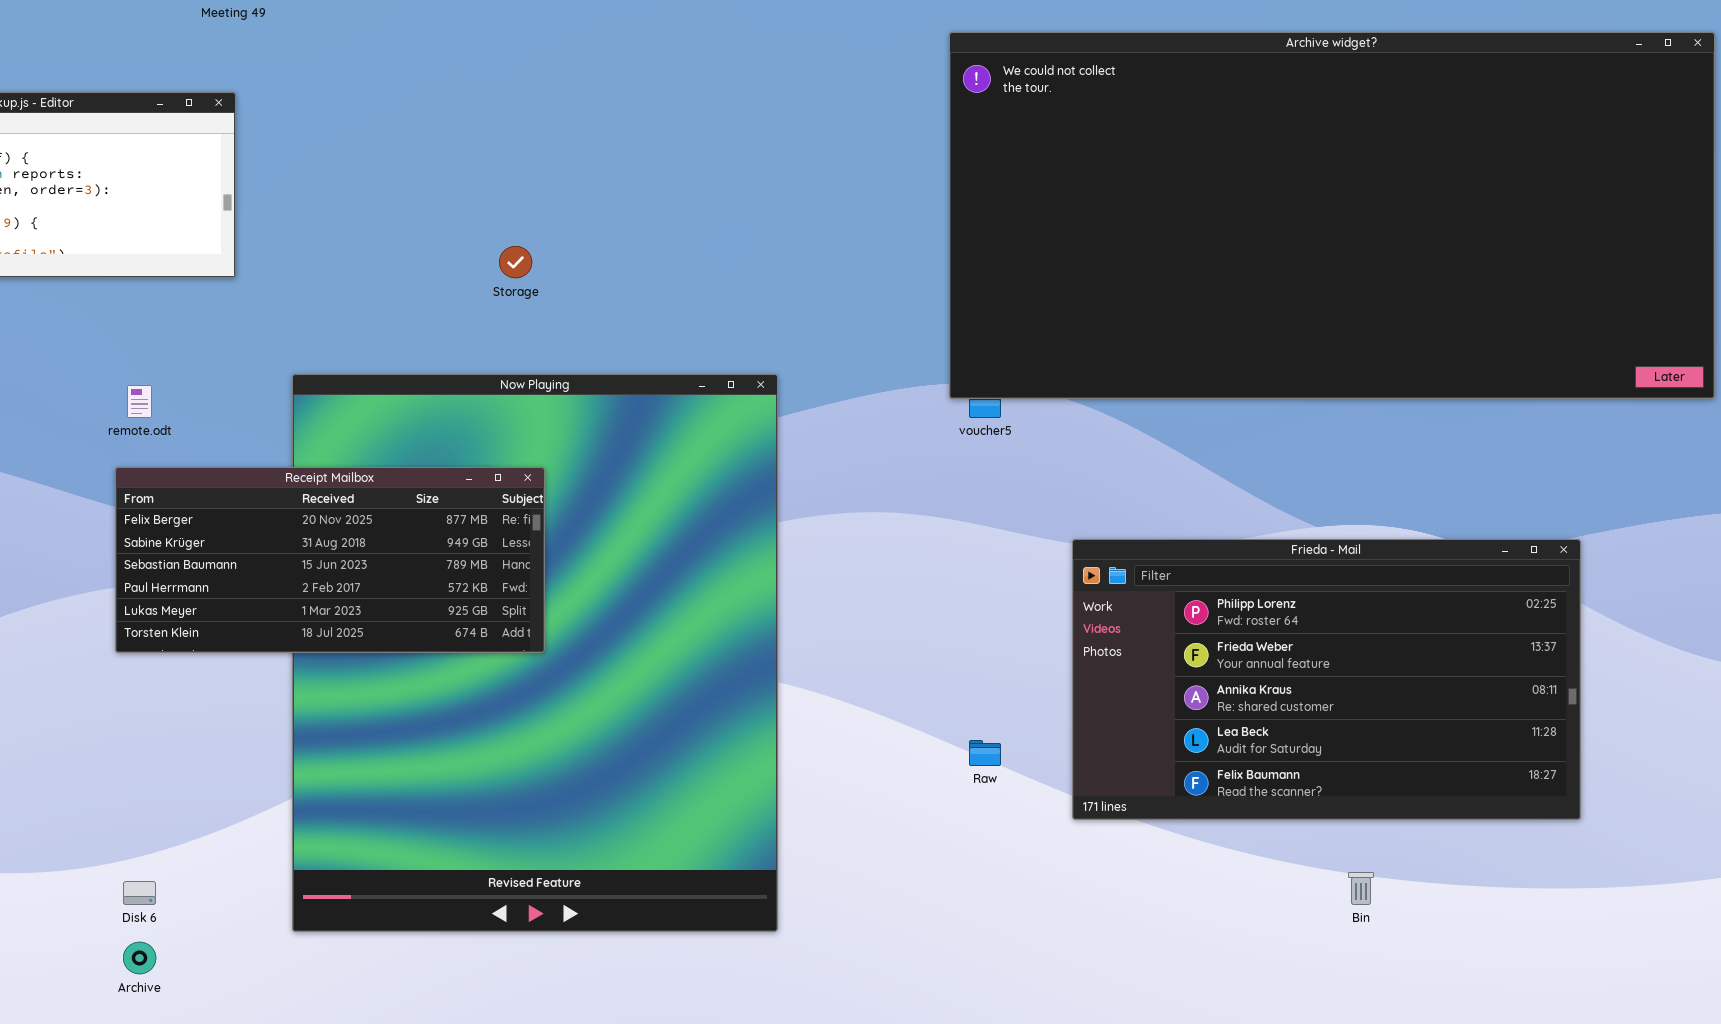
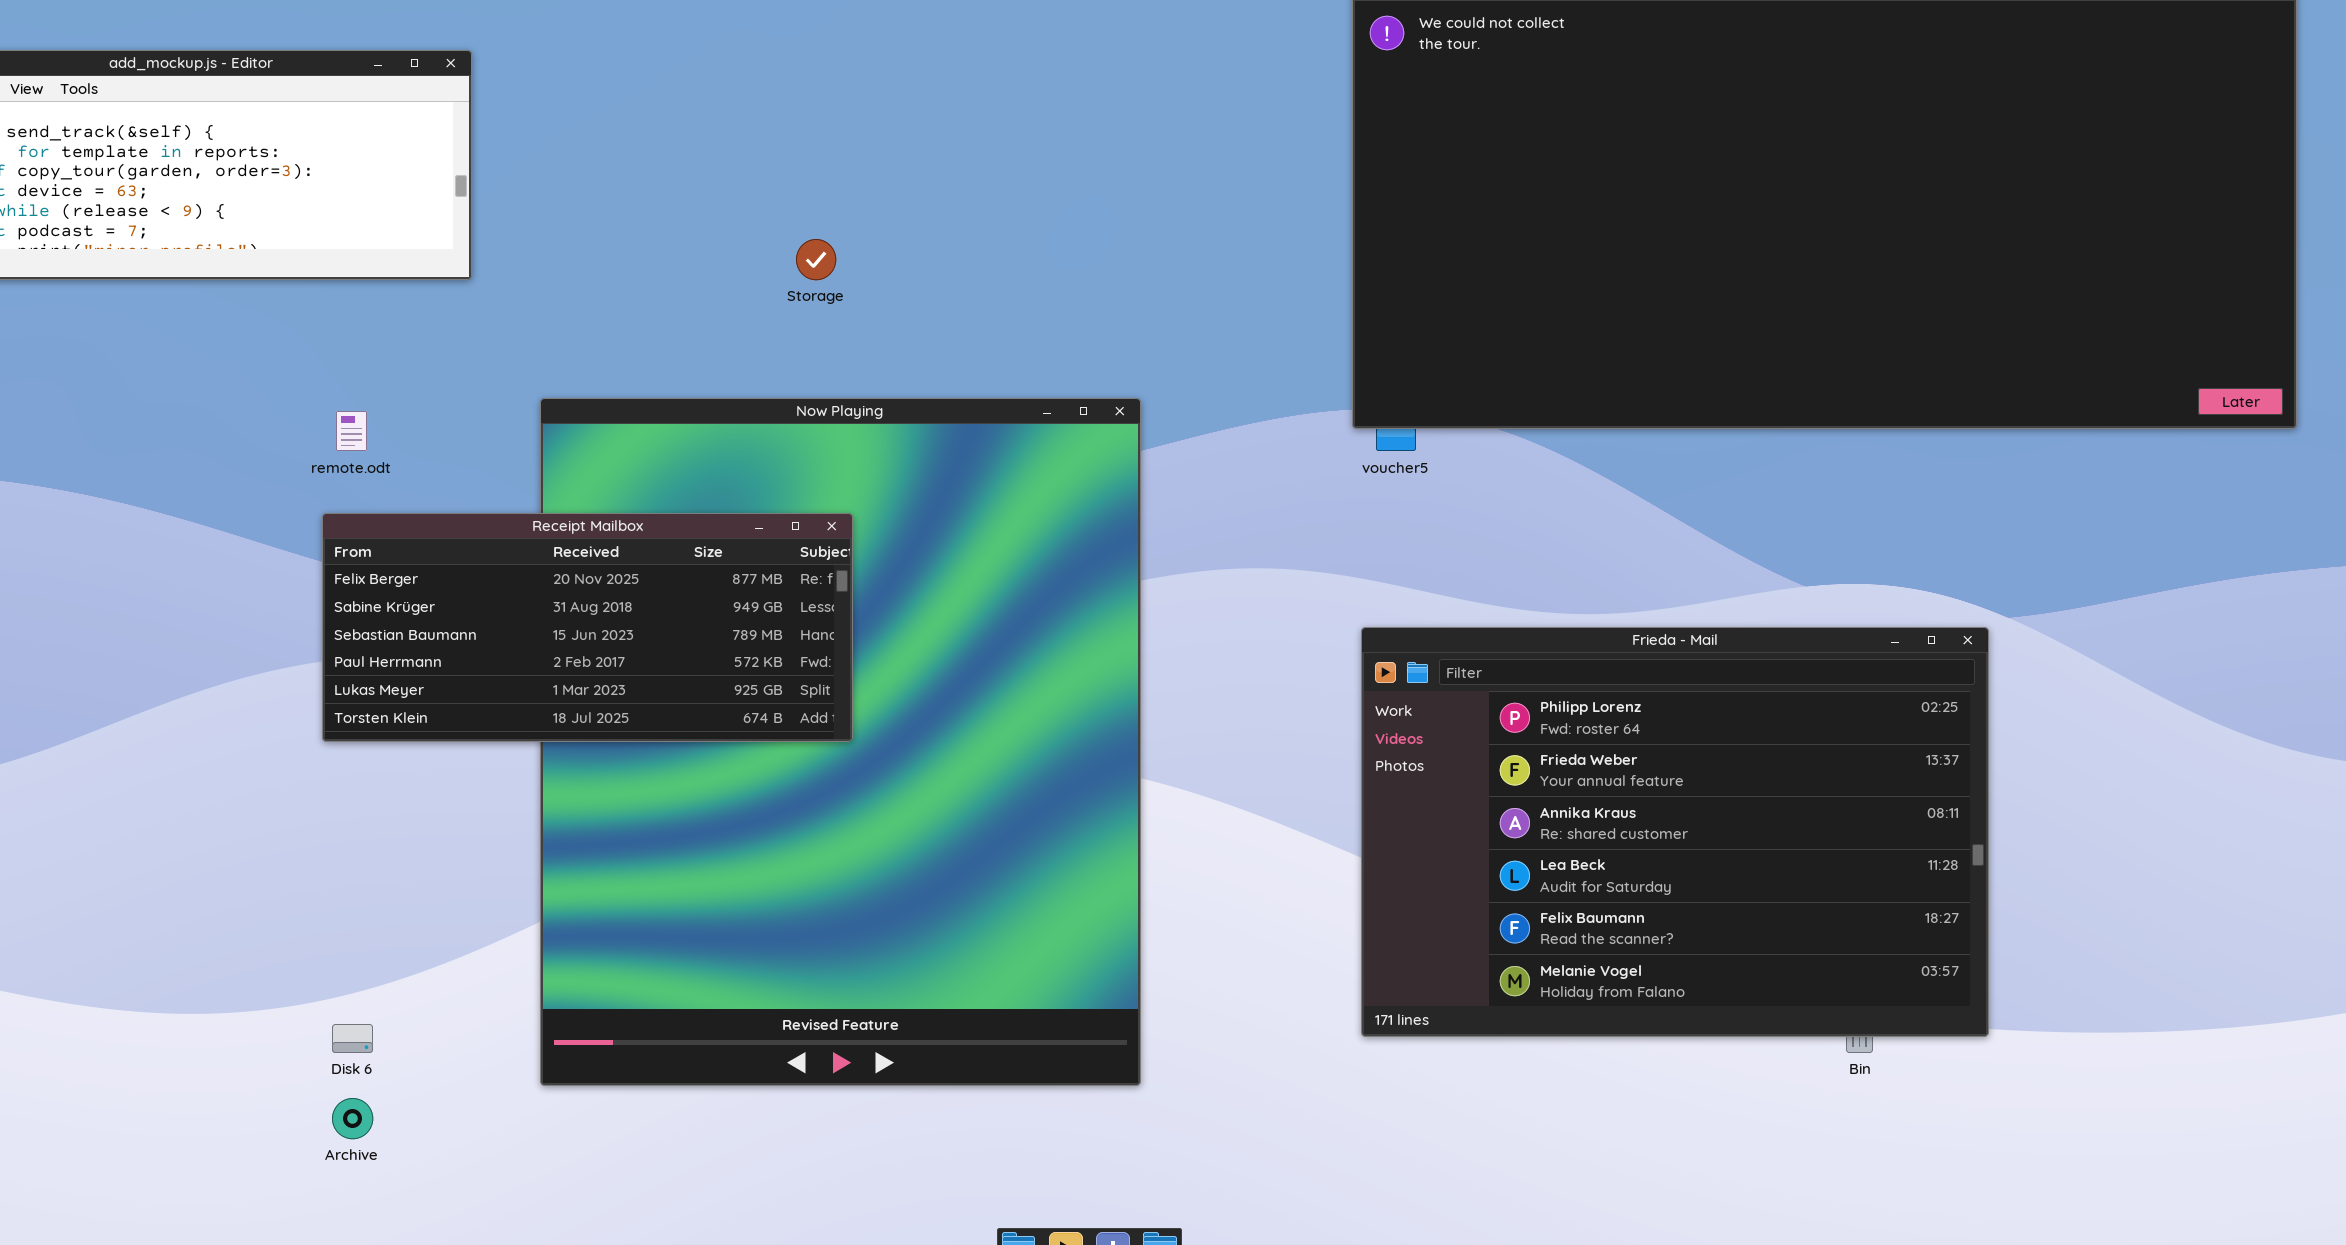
Frieda - Mail: [1072,539,1581,820] -> [1361,627,1989,1037], moved, resized

